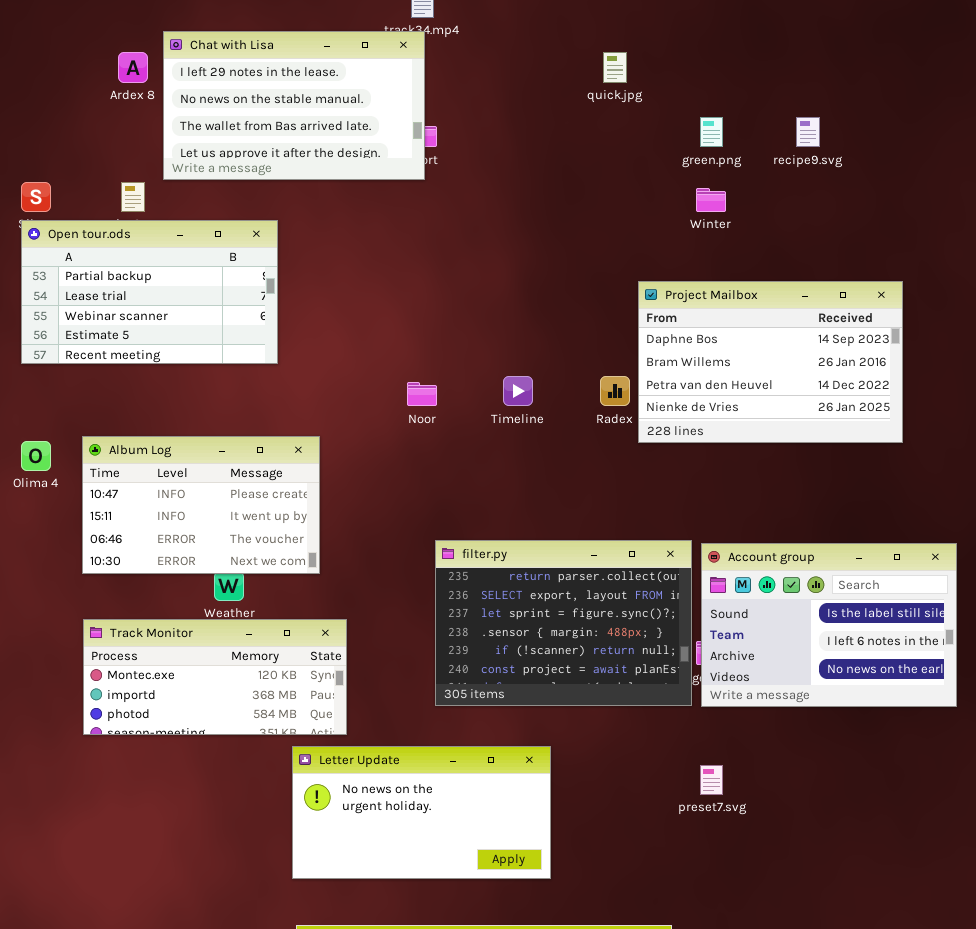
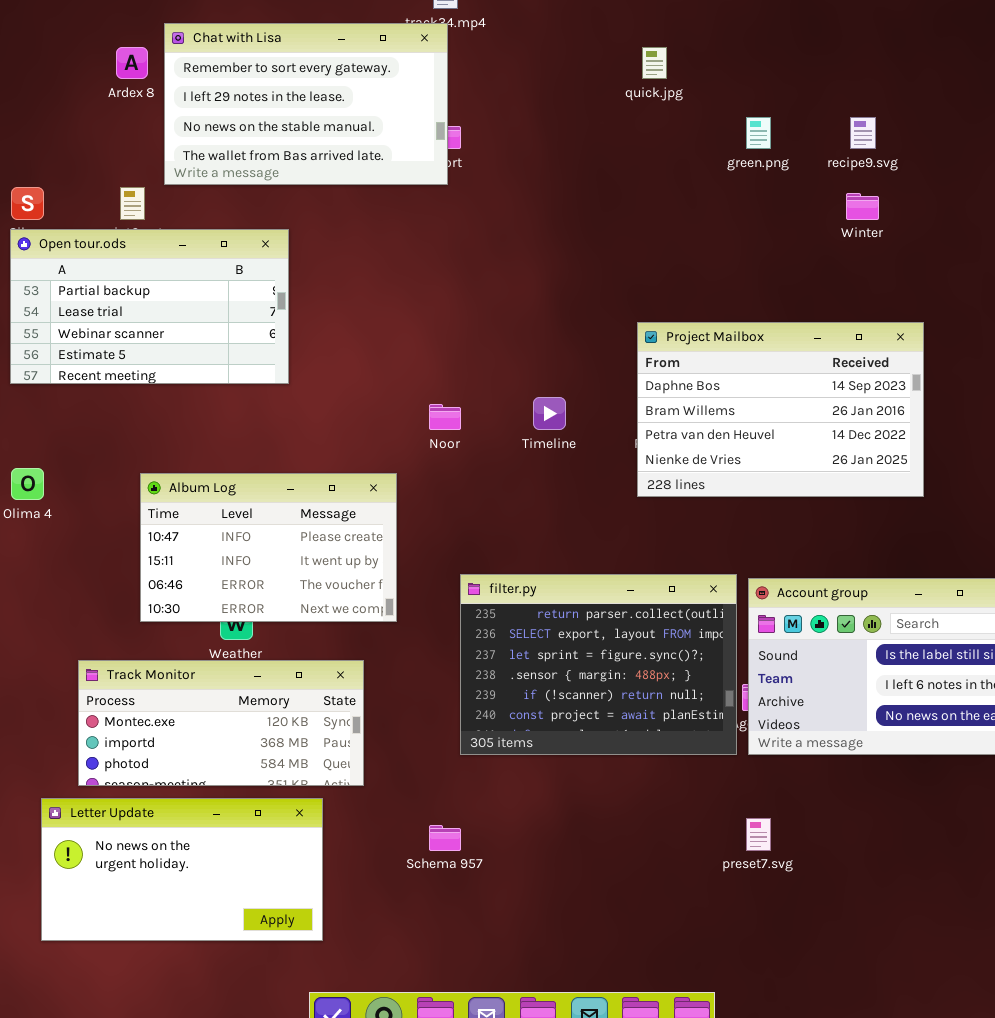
Chat with Lisa: [163,31,425,180] -> [164,23,448,185], scrolled up 1 row
Winter: [696,188,726,212] -> [846,193,879,220], moved
Project Mailbox: [638,281,903,443] -> [637,322,924,497], moved
Album Log: [82,436,320,574] -> [140,473,397,622], moved
Letter Update: [292,746,551,879] -> [41,798,323,941], moved

